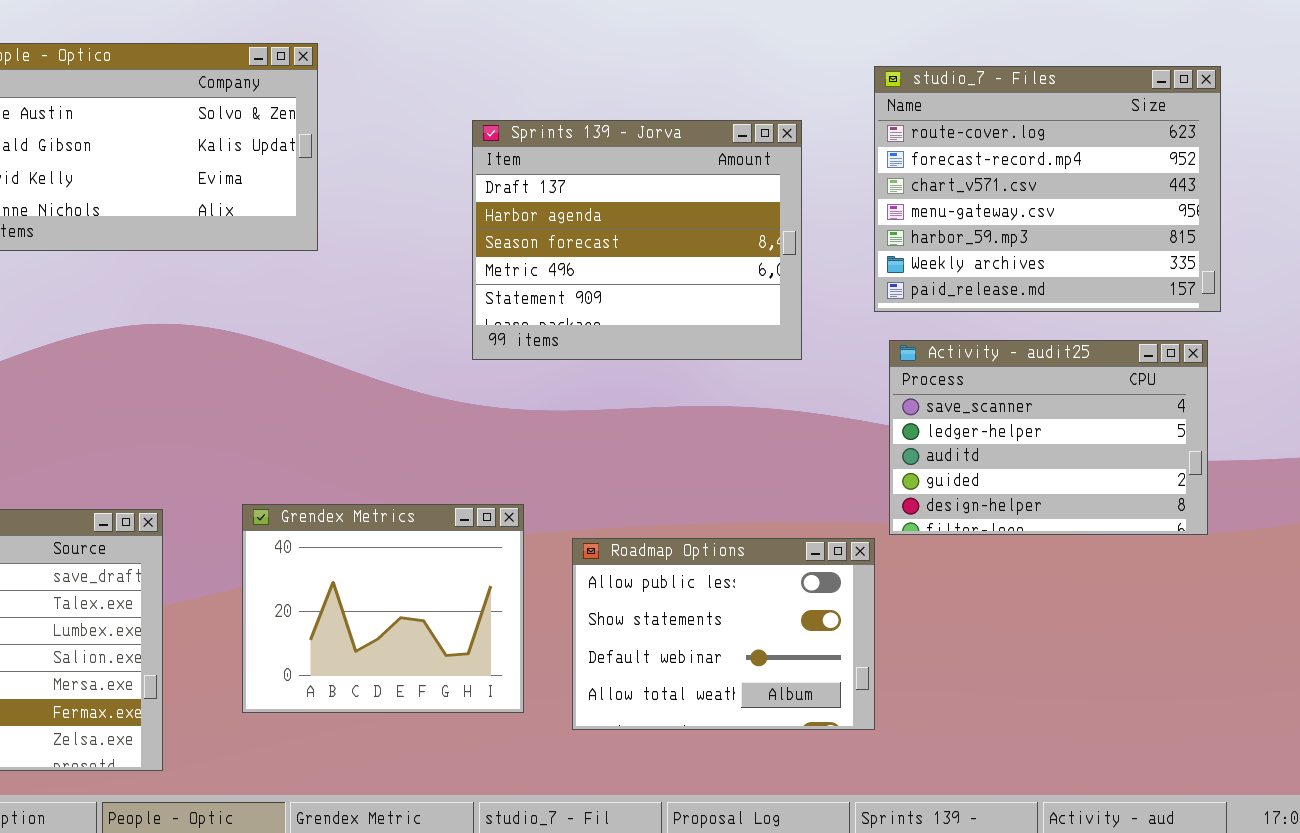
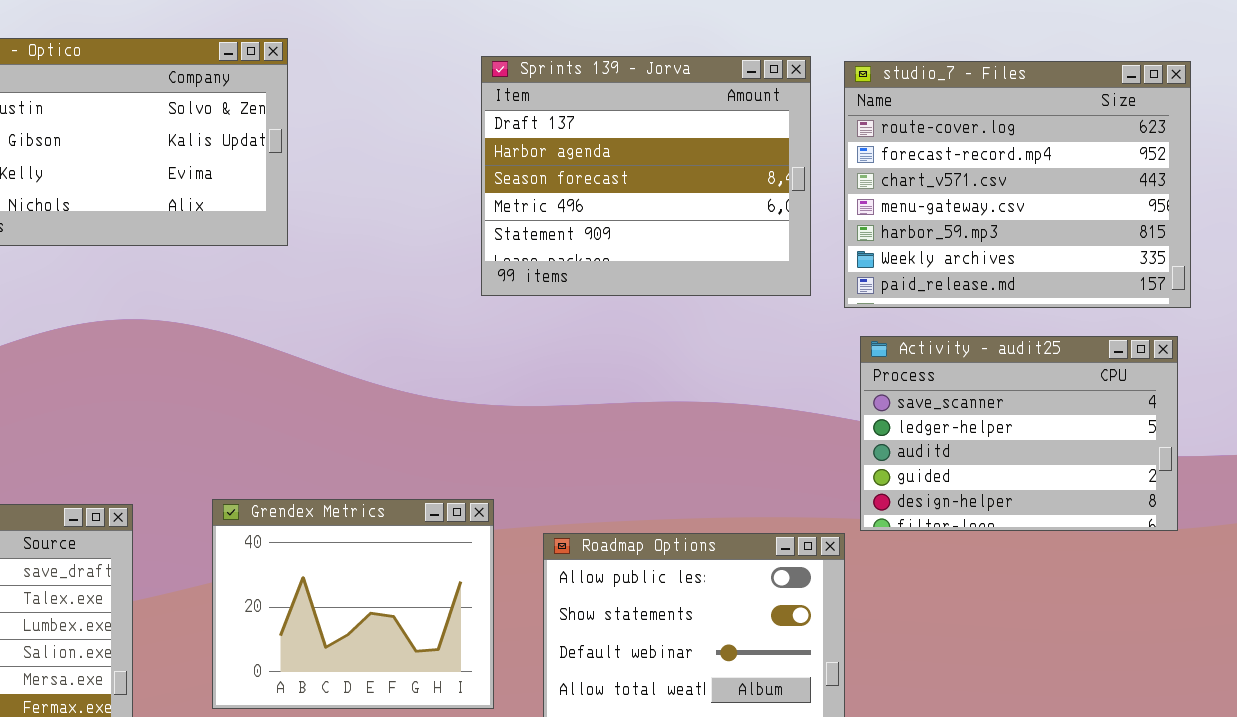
Sprints 139 - Jorva: [472,120,802,360] -> [481,56,811,296], moved

